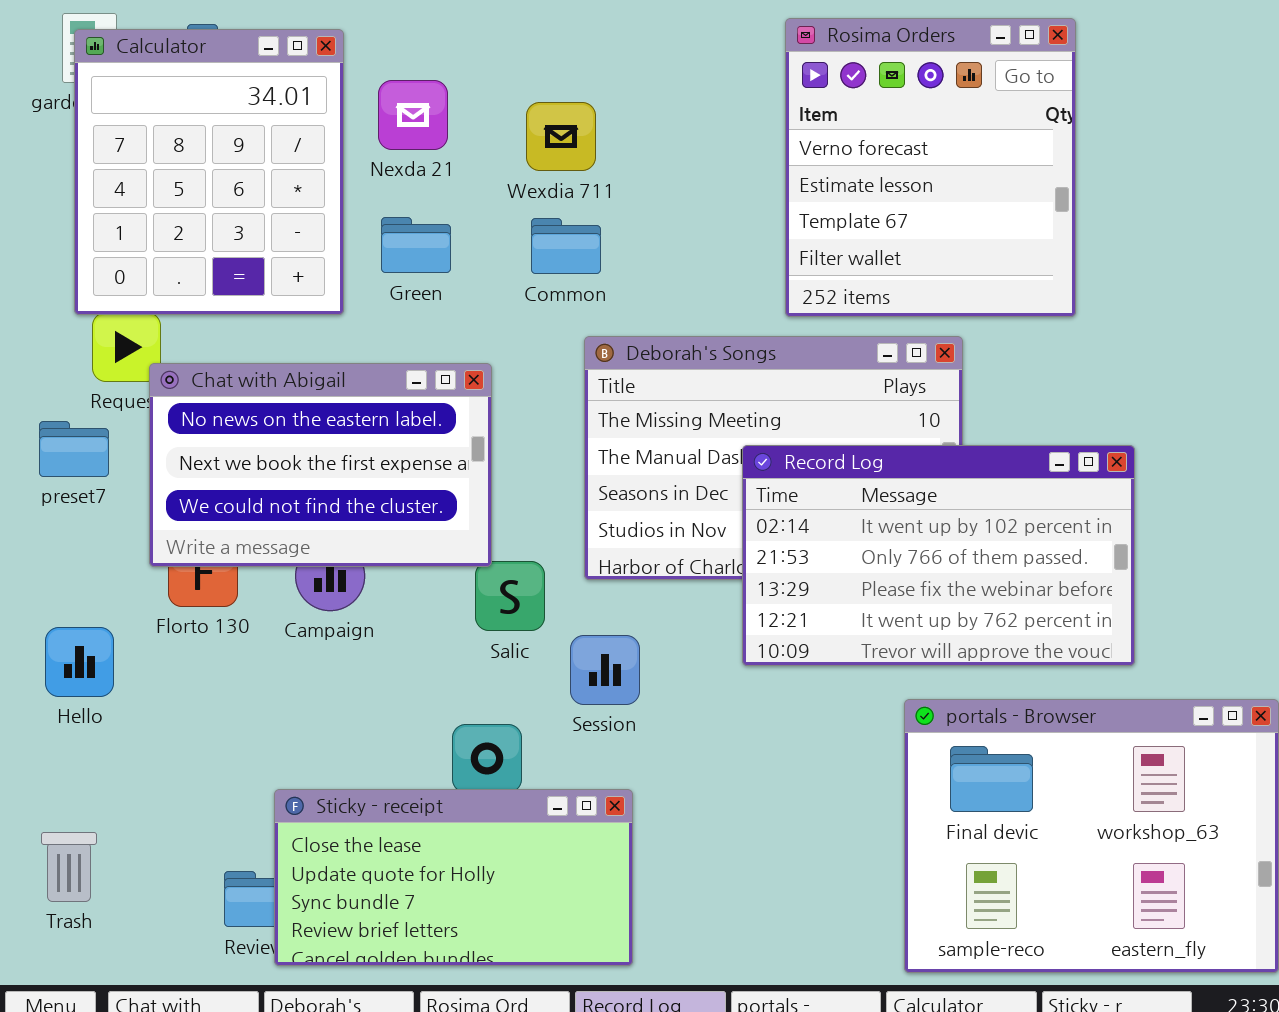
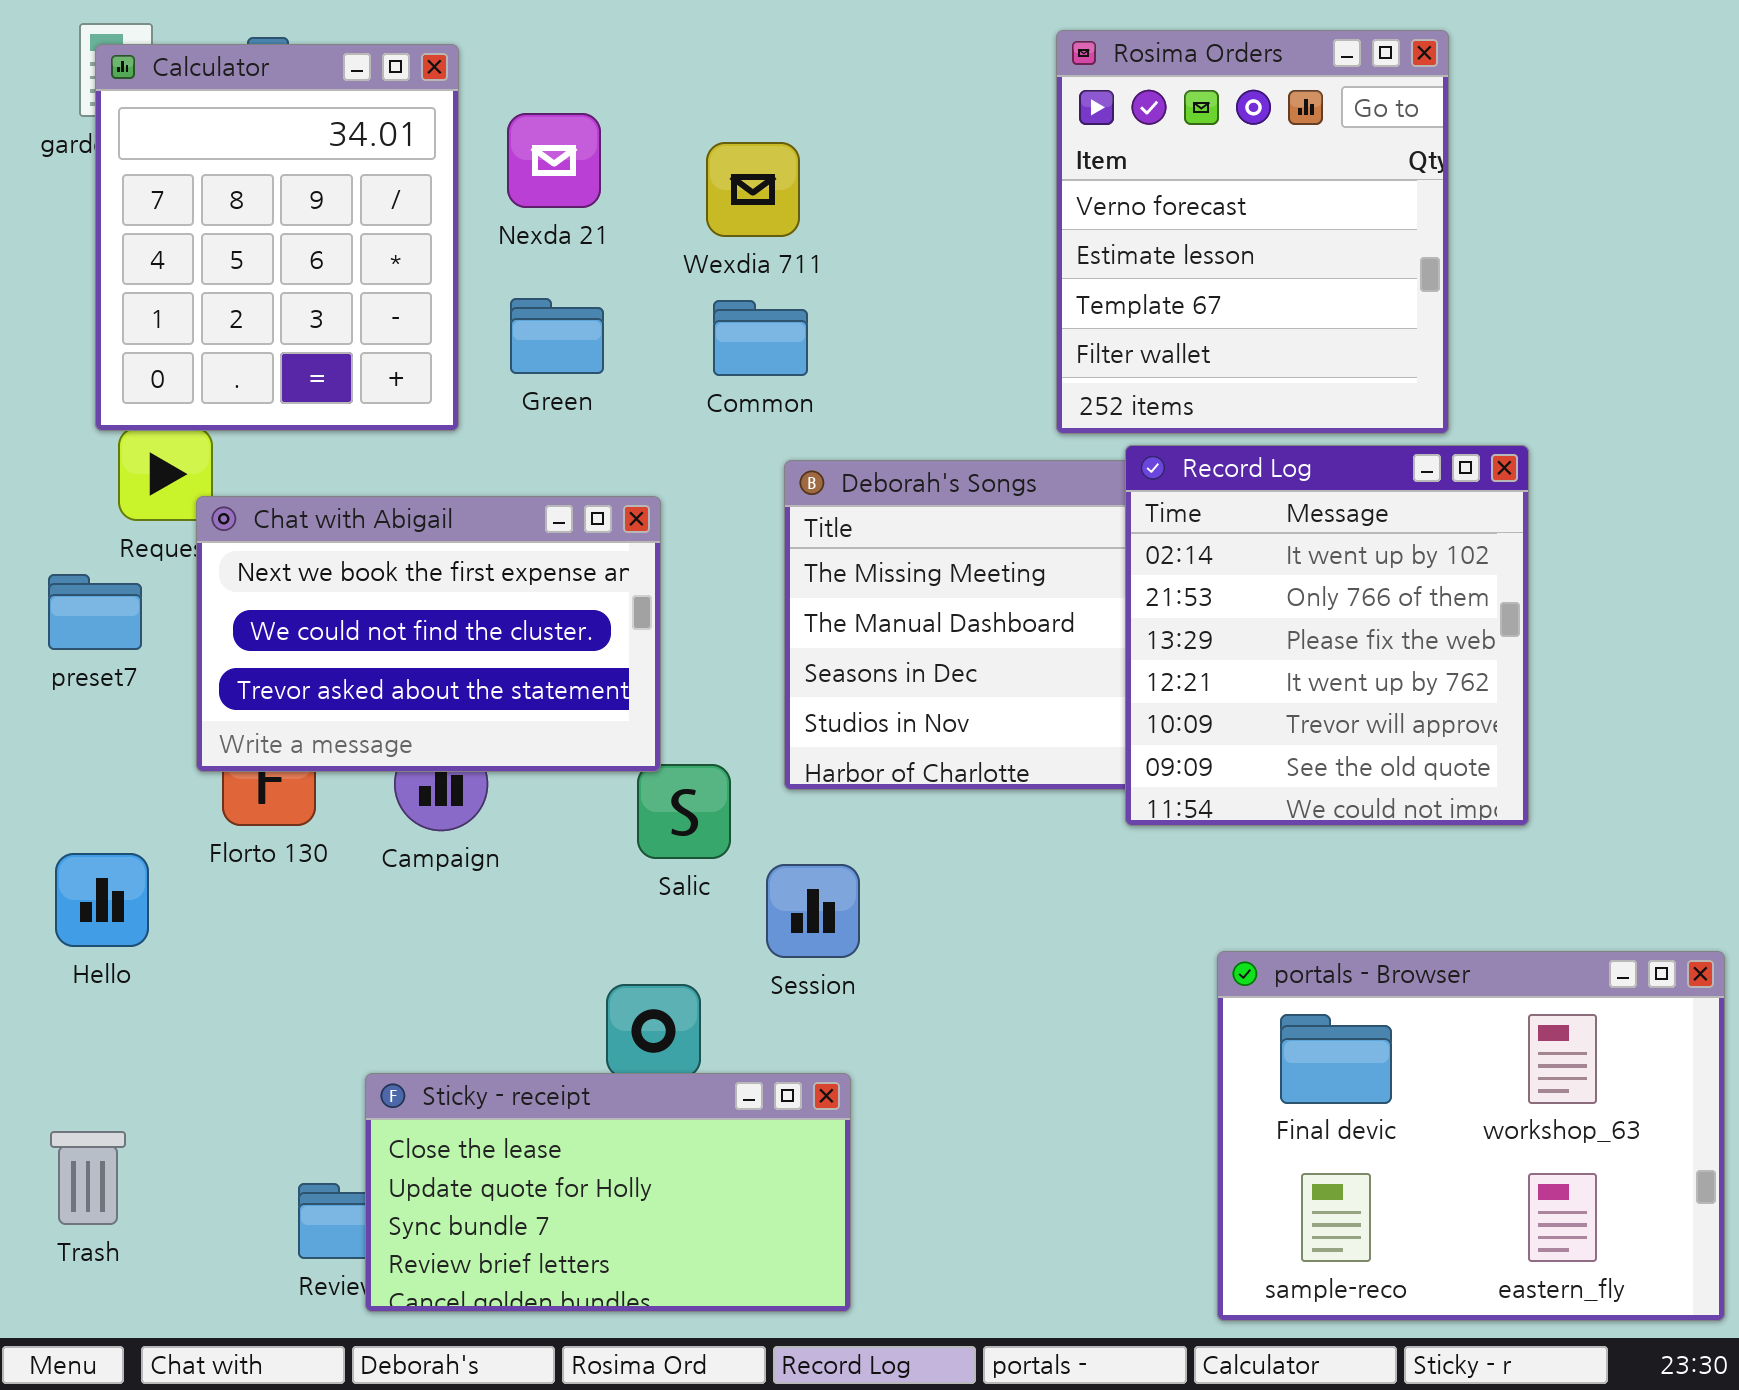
Chat with Abigail: [149,363,492,567] -> [196,496,661,772], scrolled down 1 row
Record Log: [742,445,1135,666] -> [1125,445,1529,826], moved, resized

